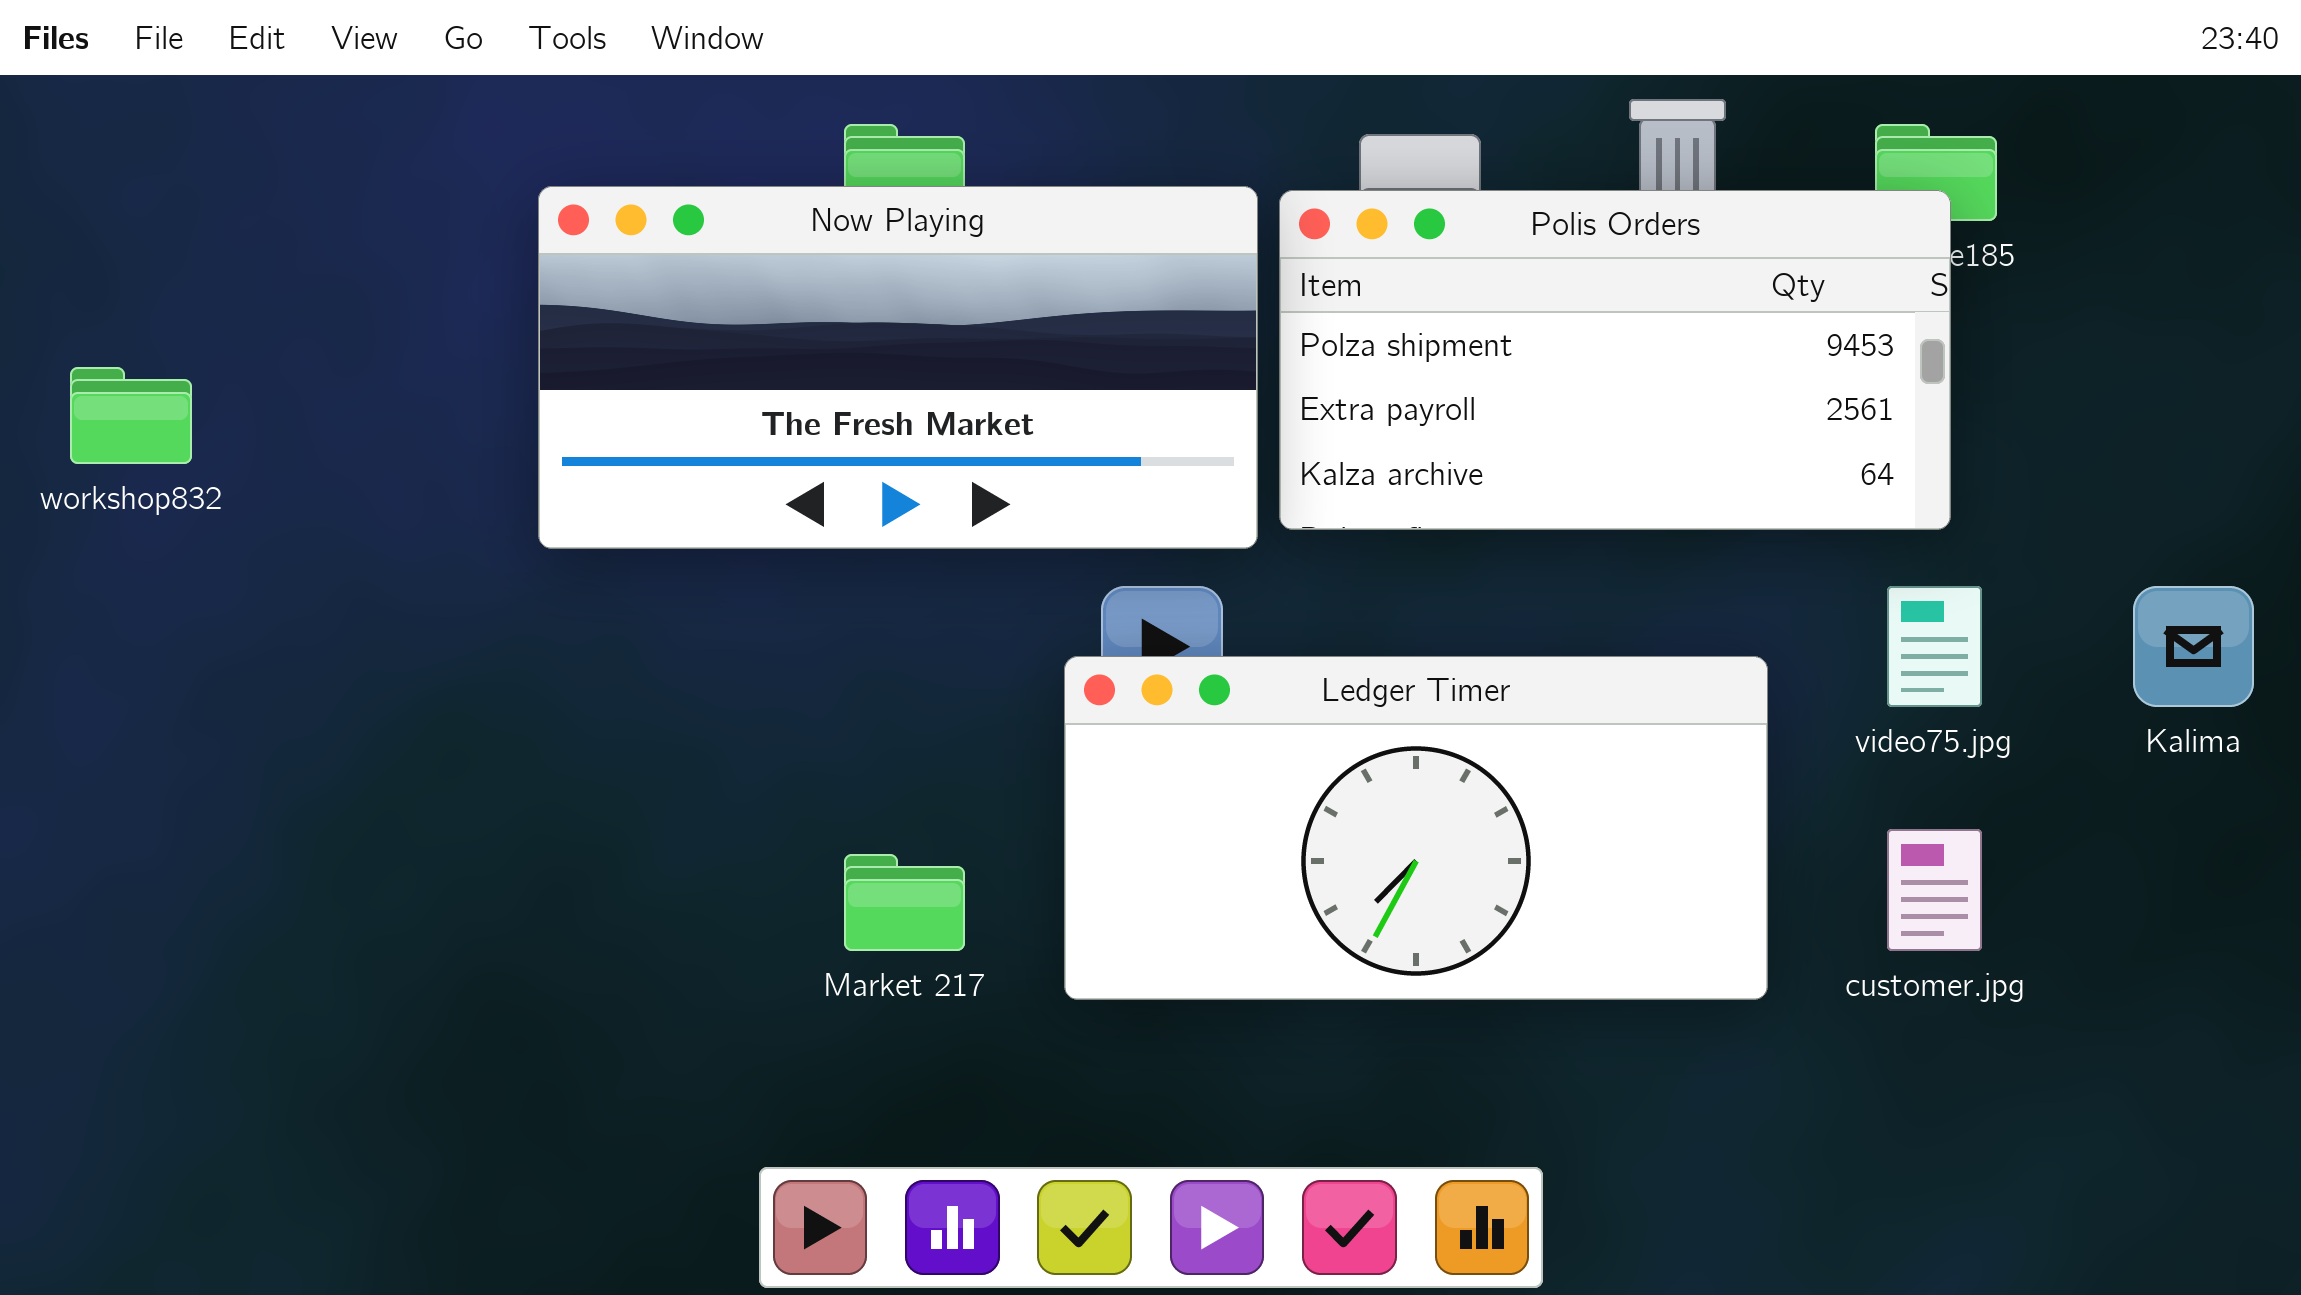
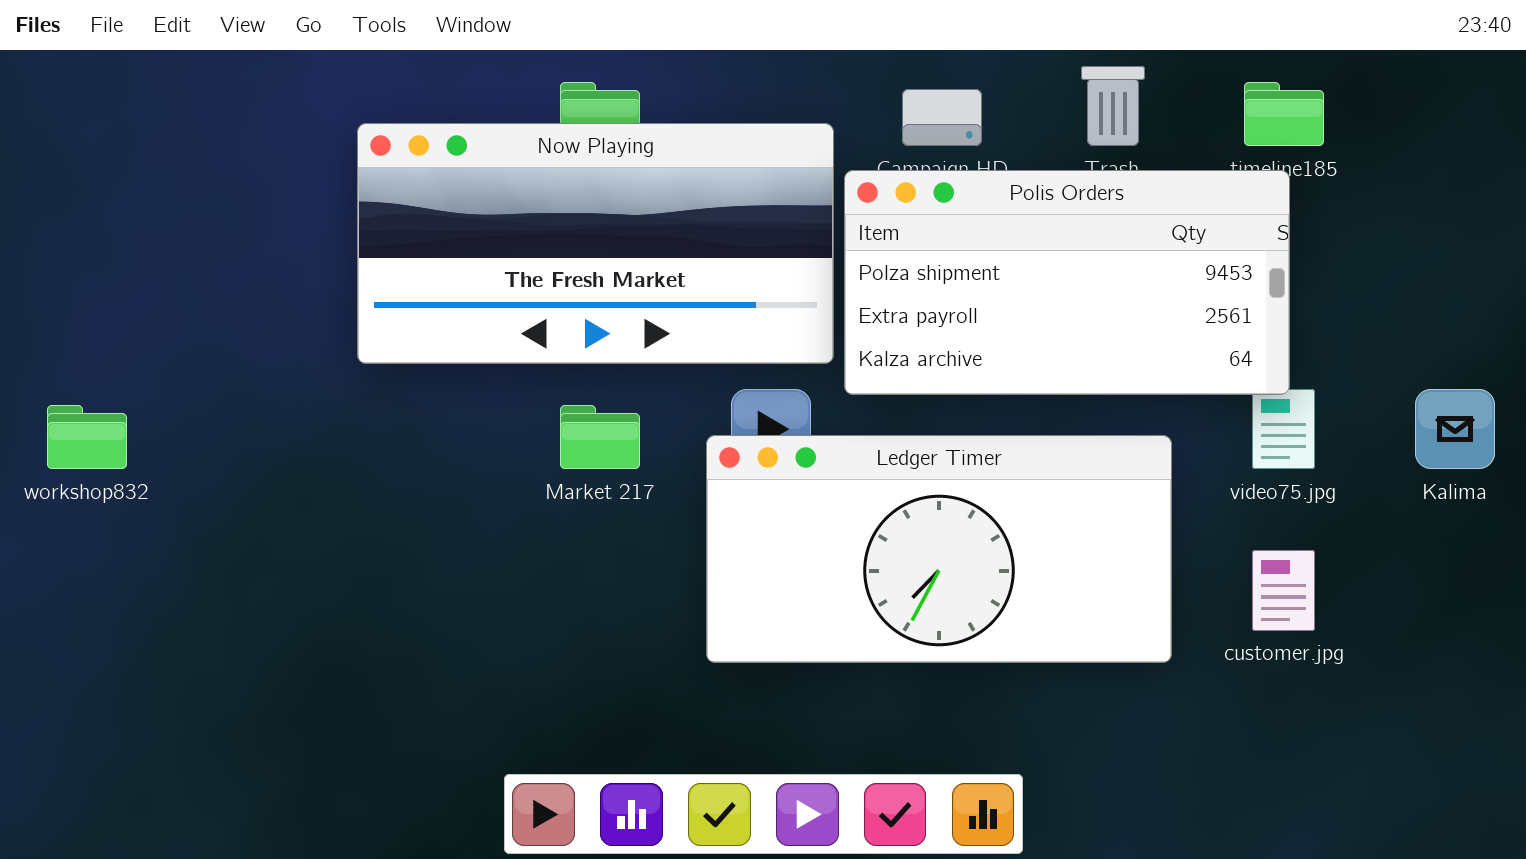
Polis Orders: [1279,190,1951,530] -> [844,170,1290,395], moved
workshop832: [70,367,192,464] -> [47,405,127,469], moved
Market 217: [844,854,965,951] -> [560,405,640,469], moved

